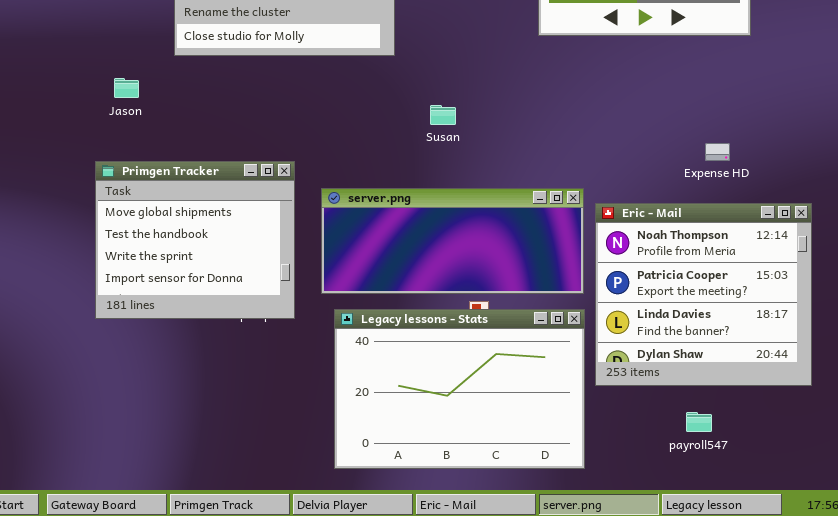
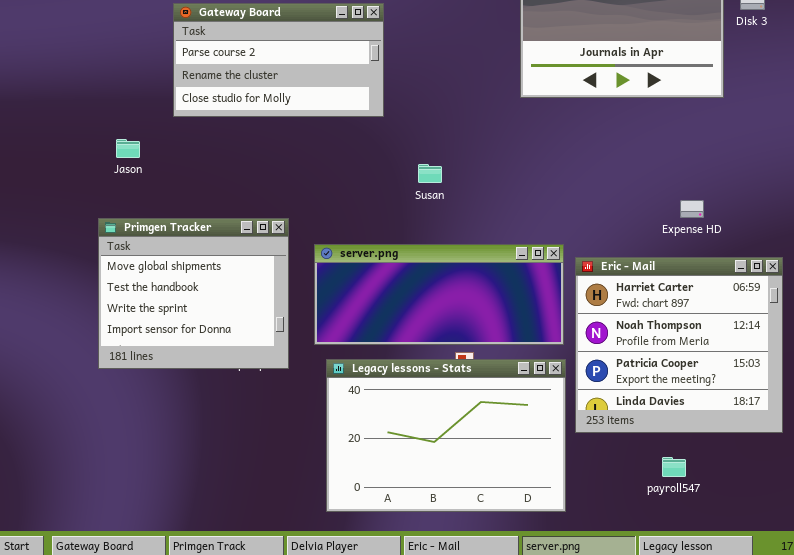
Eric - Mail: [595,203,812,386] -> [575,257,783,433], scrolled up 1 row

